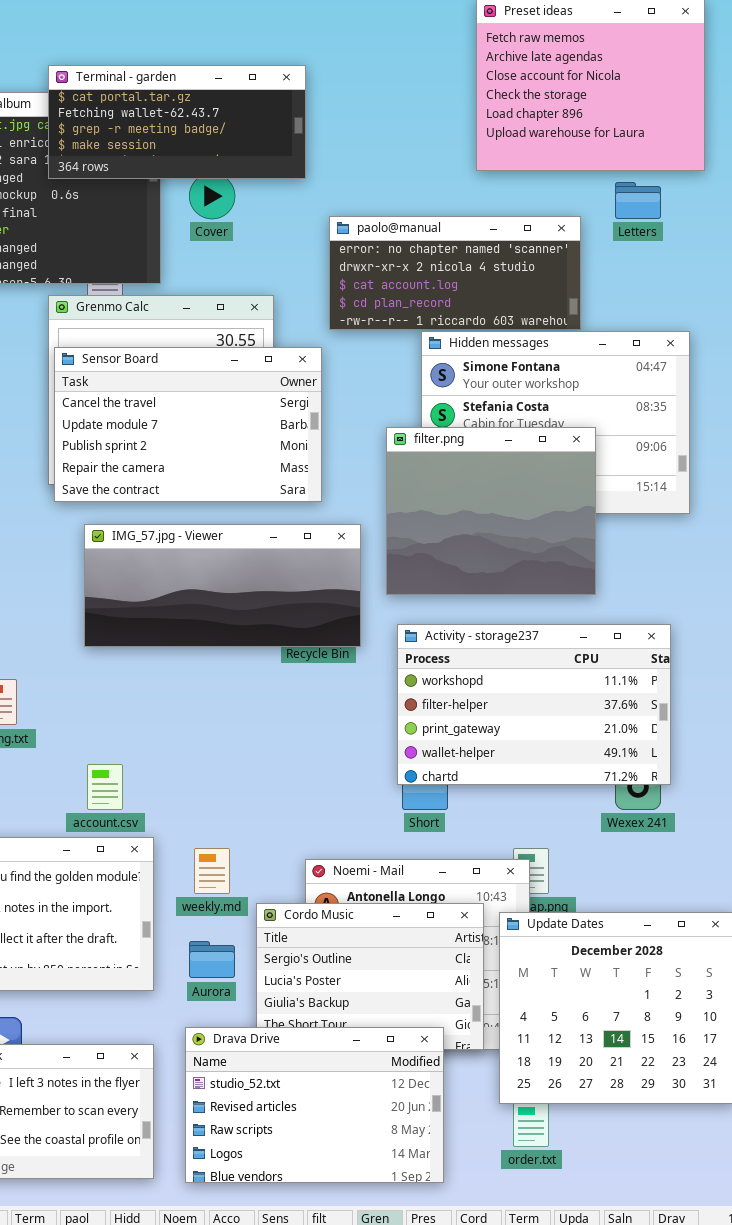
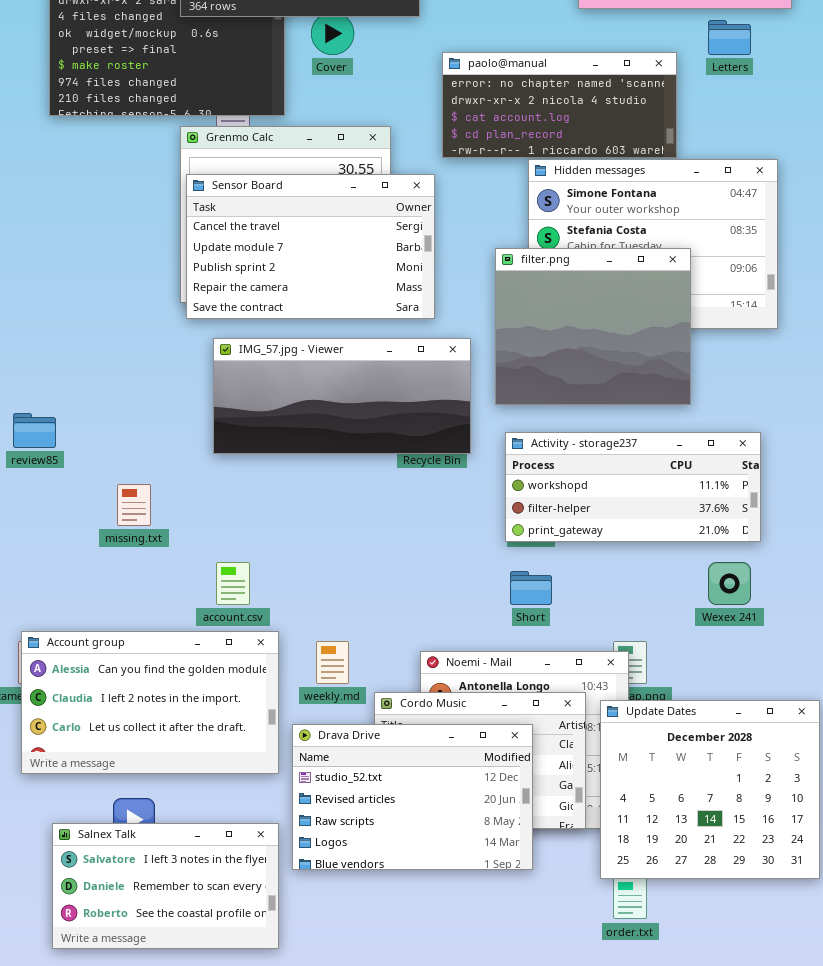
Activity - storage237: [397,624,671,785] -> [505,432,761,542], resized
Drava Drive: [185,1027,444,1183] -> [292,724,533,870], moved

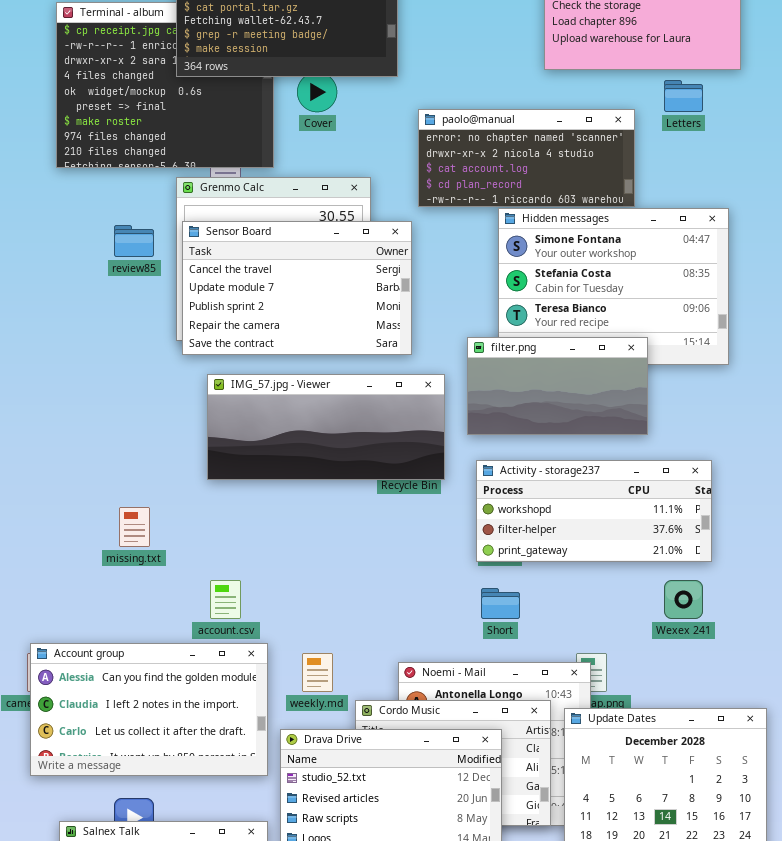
filter.png: [495,248,691,405] -> [467,337,648,435], resized
review85: [13,413,56,448] -> [114,225,154,257], moved

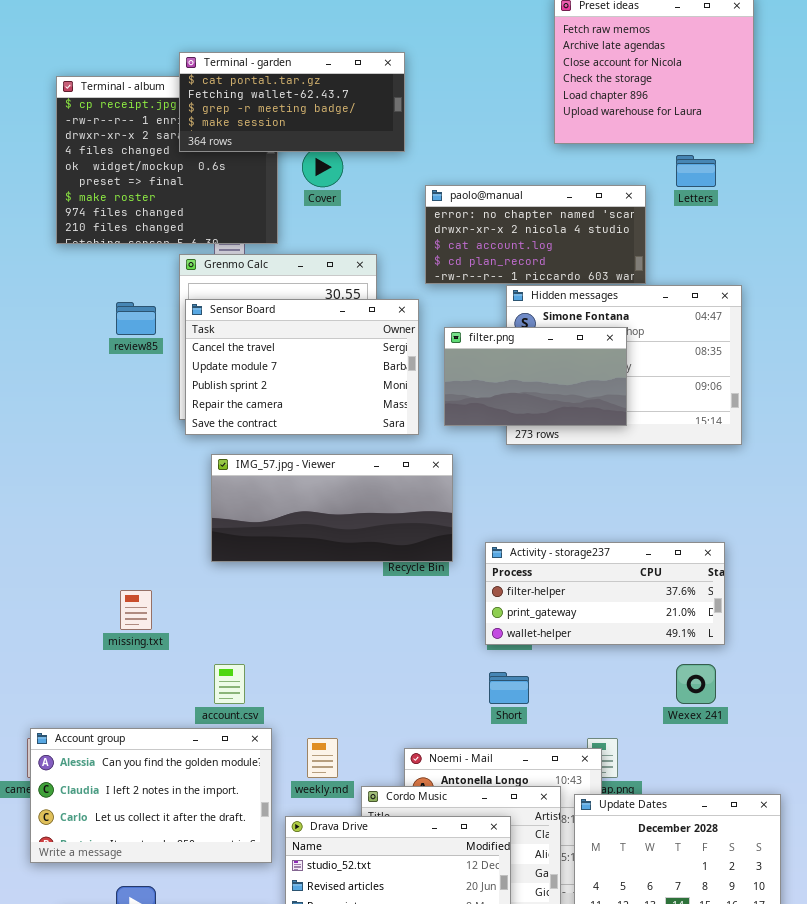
filter.png: [467,337,648,435] -> [444,327,627,426], moved
Activity - storage237: [476,460,712,562] -> [485,542,725,645], scrolled down 1 row

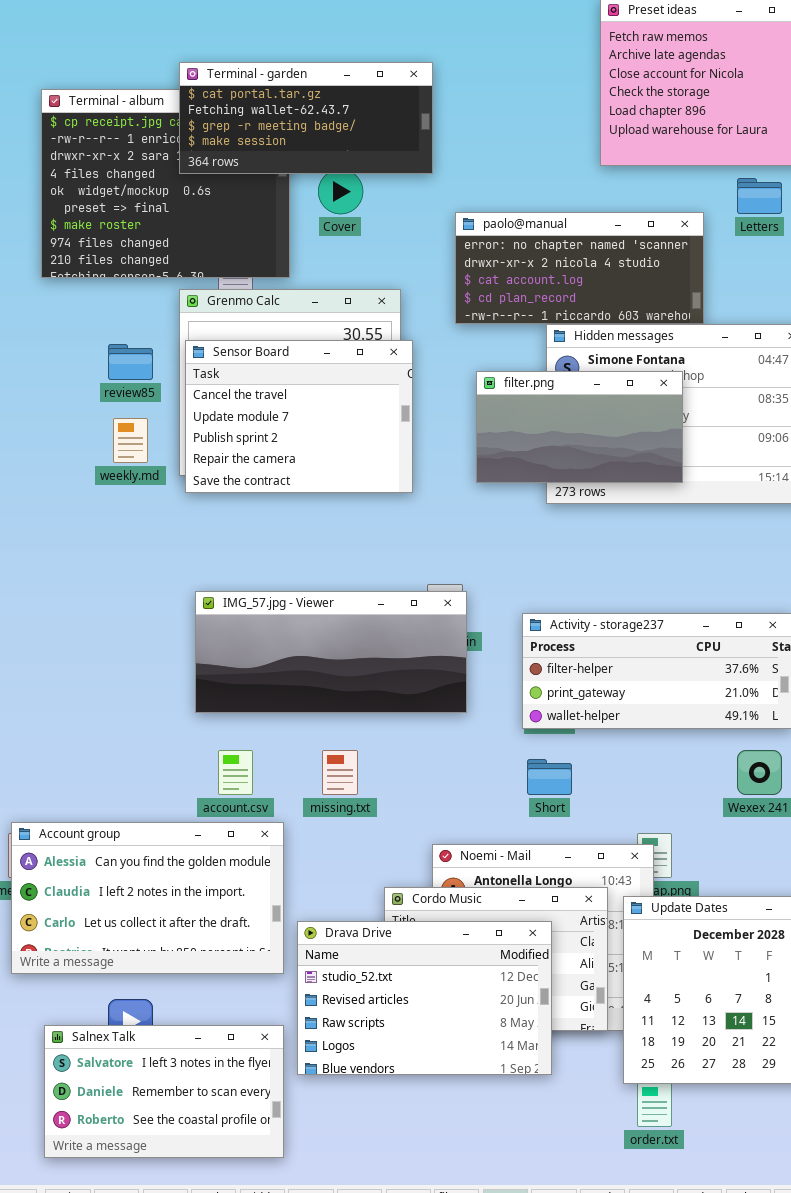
Sensor Board: [185,299,419,435] -> [185,340,413,493], resized
IMG_57.jpg - Viewer: [211,454,453,562] -> [195,591,467,713], moved
missing.txt: [120,590,152,630] -> [322,750,358,795], moved
weekly.md: [307,738,338,778] -> [113,418,148,463], moved

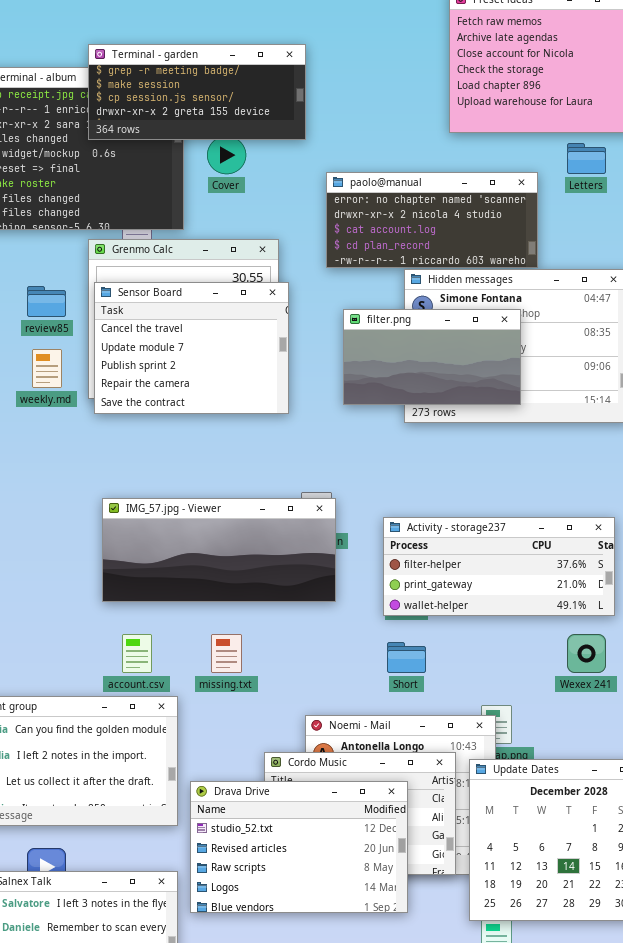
Terminal - garden: [179,62,433,174] -> [88,44,306,140], scrolled down 2 rows

